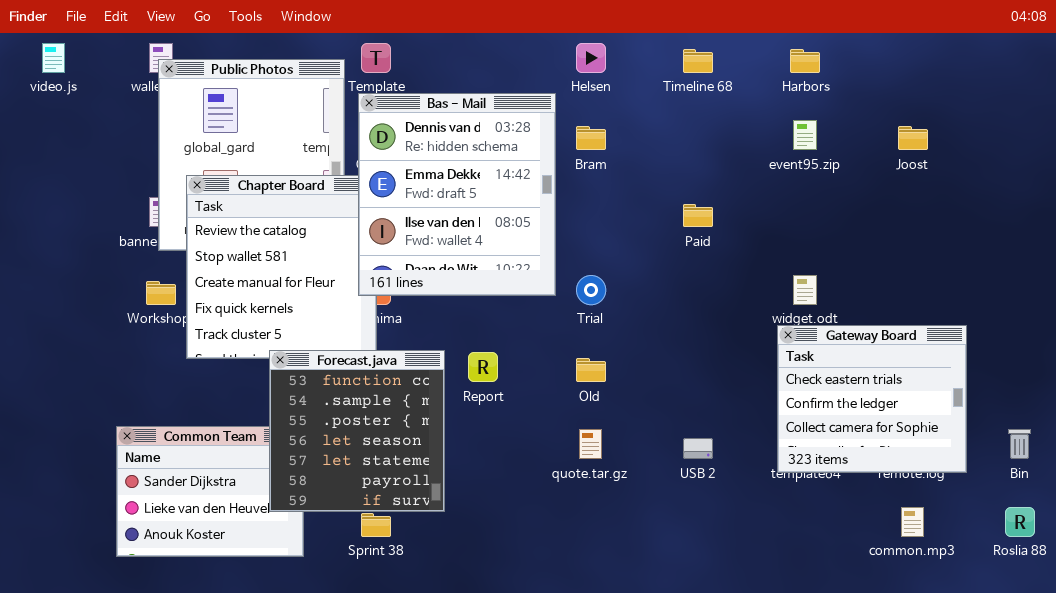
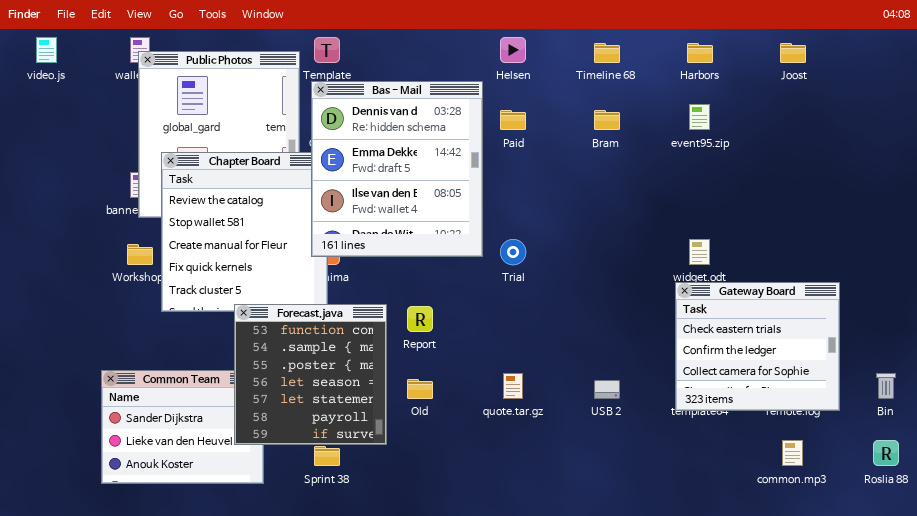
Bram: [576,126,606,150] -> [594,110,620,130], moved
Joost: [898,126,928,150] -> [780,43,806,63], moved
Paid: [683,204,713,227] -> [500,110,526,130], moved
Old: [576,358,606,382] -> [407,379,433,399], moved

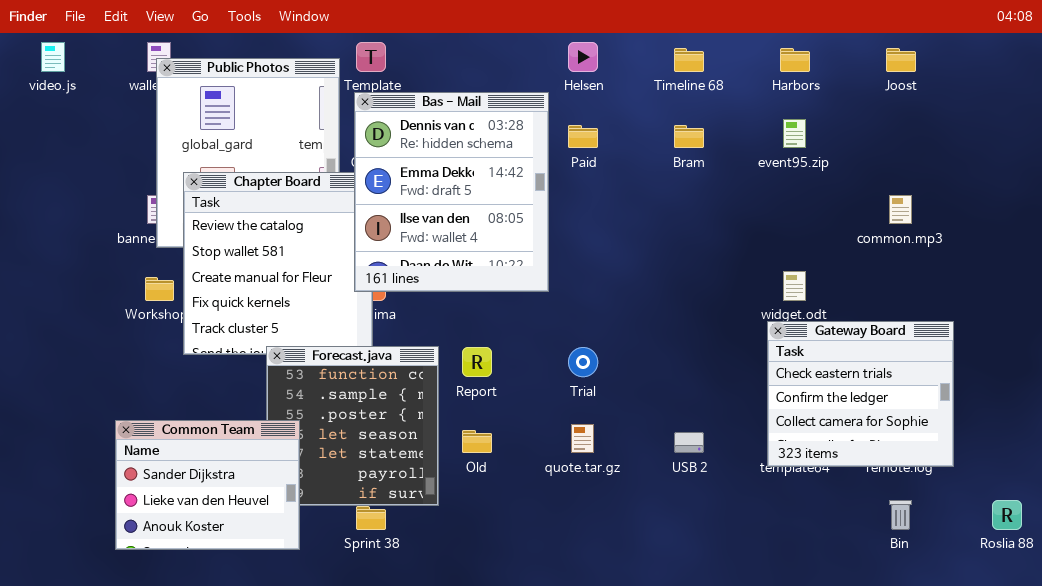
Trial: [500,239,526,265] -> [568,347,598,377], moved
Common Team: [101,370,264,484] -> [115,420,300,550], raised
Bin: [876,373,896,399] -> [889,500,912,530], moved
common.mp3: [782,440,803,466] -> [889,195,912,224], moved

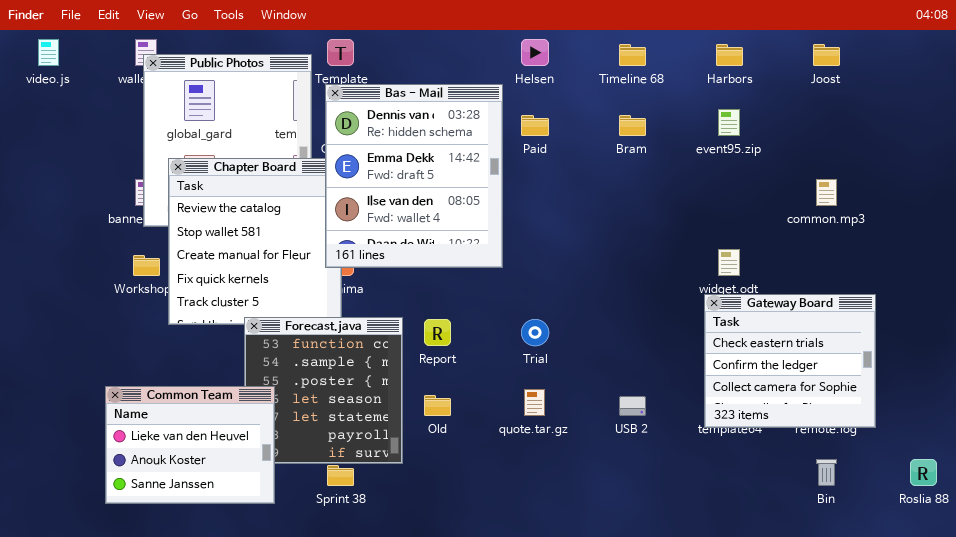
Common Team: [115,420,300,550] -> [105,386,275,504], scrolled down 1 row

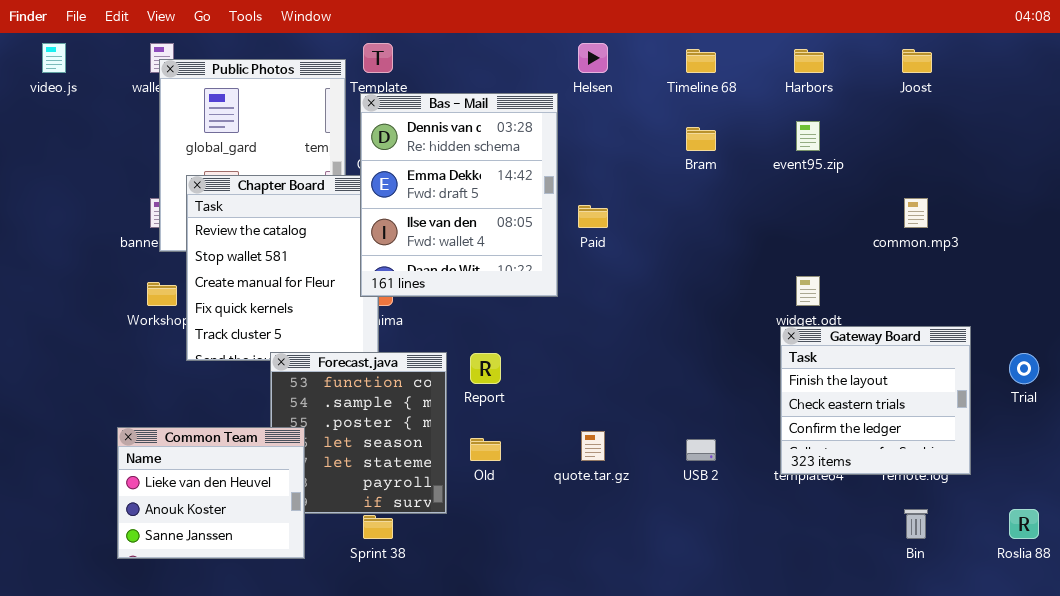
Paid: [521,115,549,136] -> [578,205,608,228], moved
Gateway Board: [704,294,876,428] -> [780,326,971,475], scrolled up 1 row
Trial: [521,319,549,346] -> [1009,353,1039,384], moved

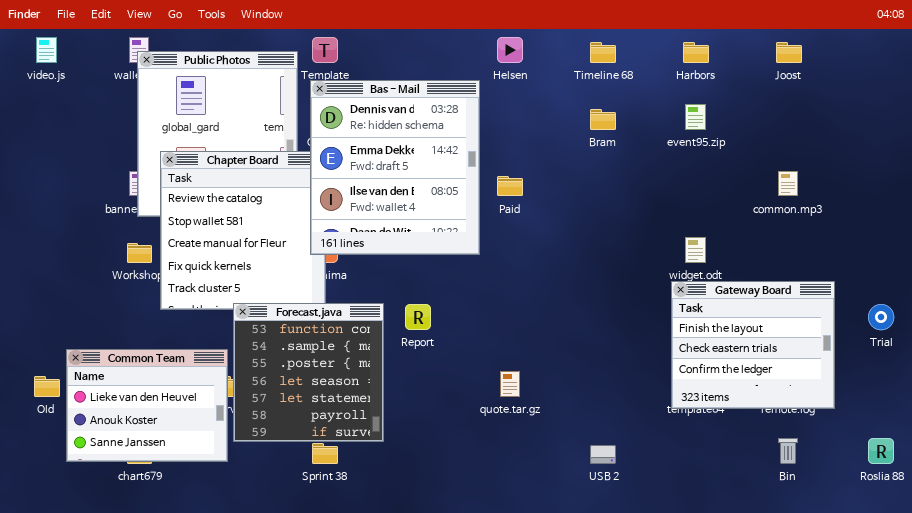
Common Team: [117,427,305,559] -> [66,349,228,462], moved
Old: [470,438,501,461] -> [34,376,60,397], moved
USB 2: [686,439,716,461] -> [590,445,616,464], moved

